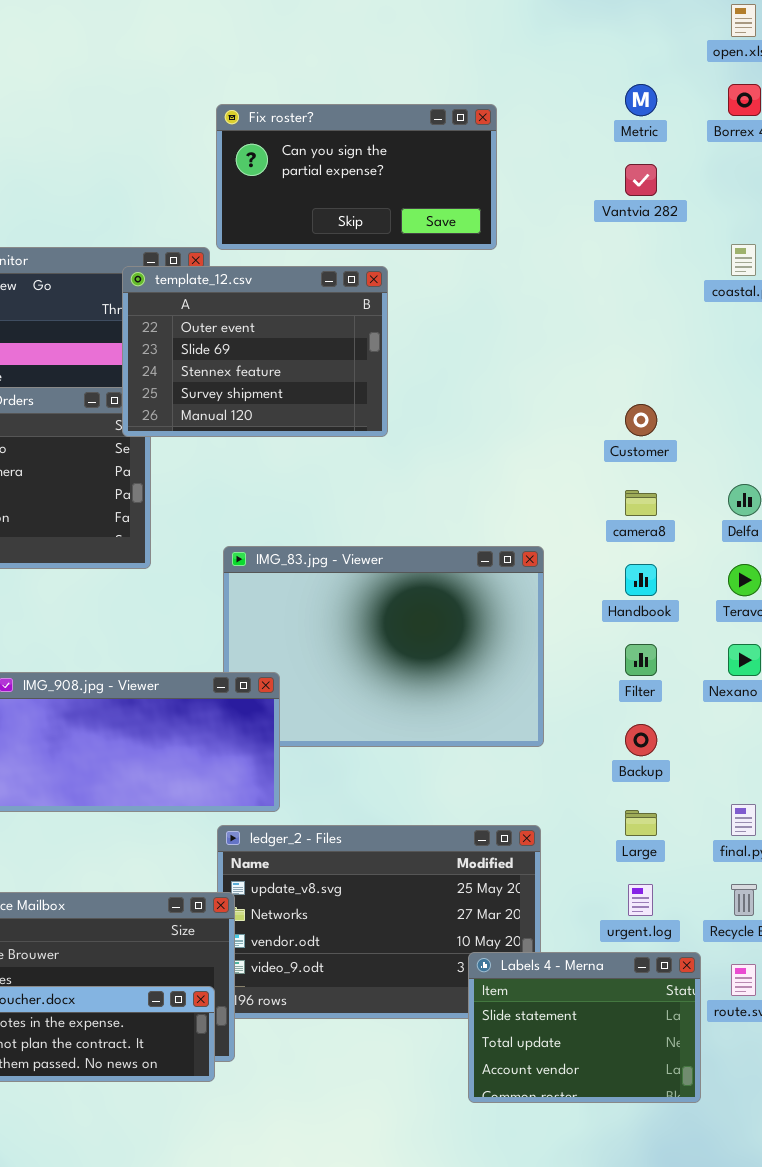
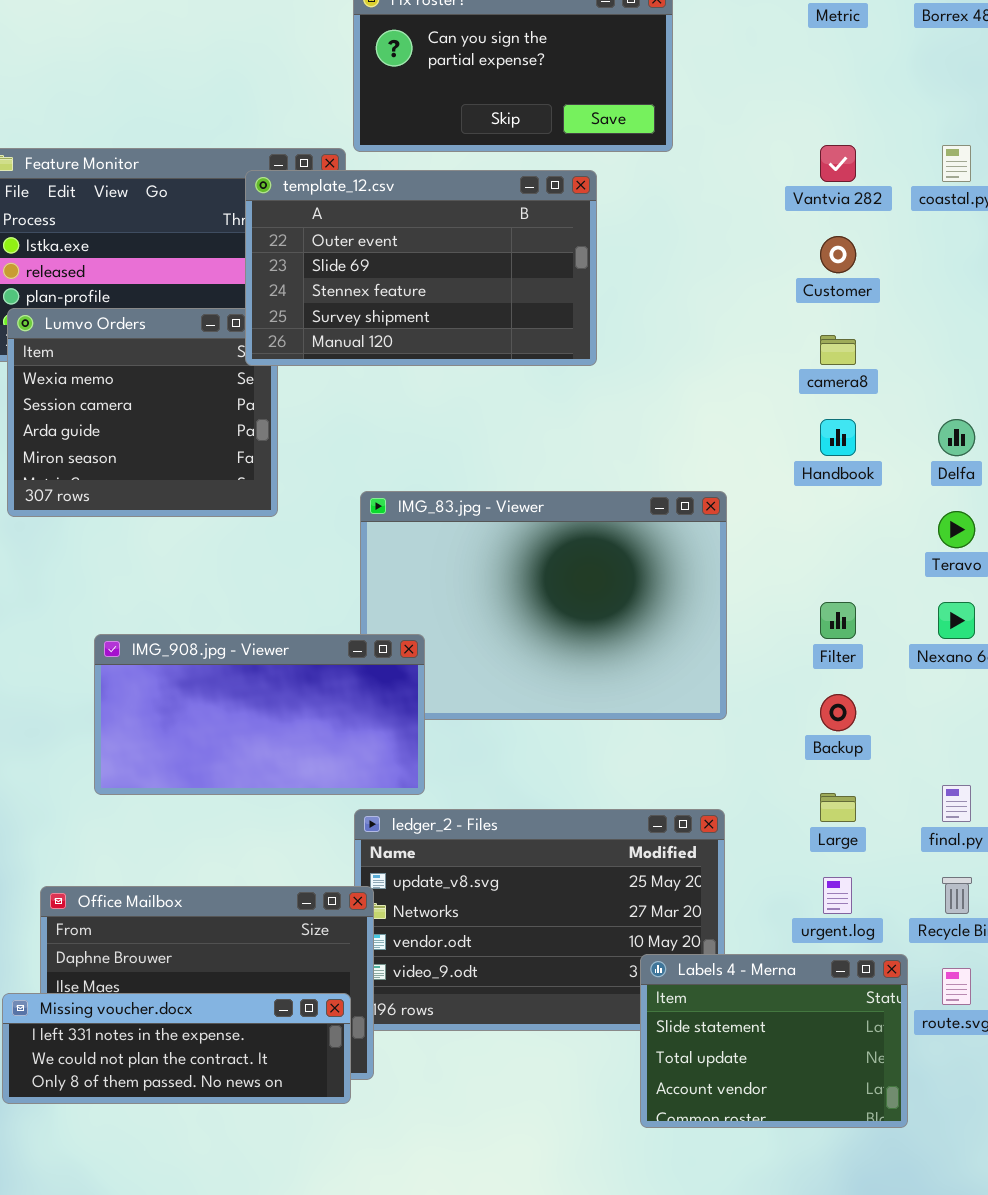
Vantvia 282: [625,164,657,196] -> [820,145,856,182], moved
template_12.csv: [122,266,388,437] -> [245,170,597,366], resized
Customer: [625,404,657,436] -> [820,236,856,273], moved
camera8: [625,490,657,516] -> [820,335,856,365], moved
Handbook: [625,564,657,596] -> [820,419,856,456], moved

